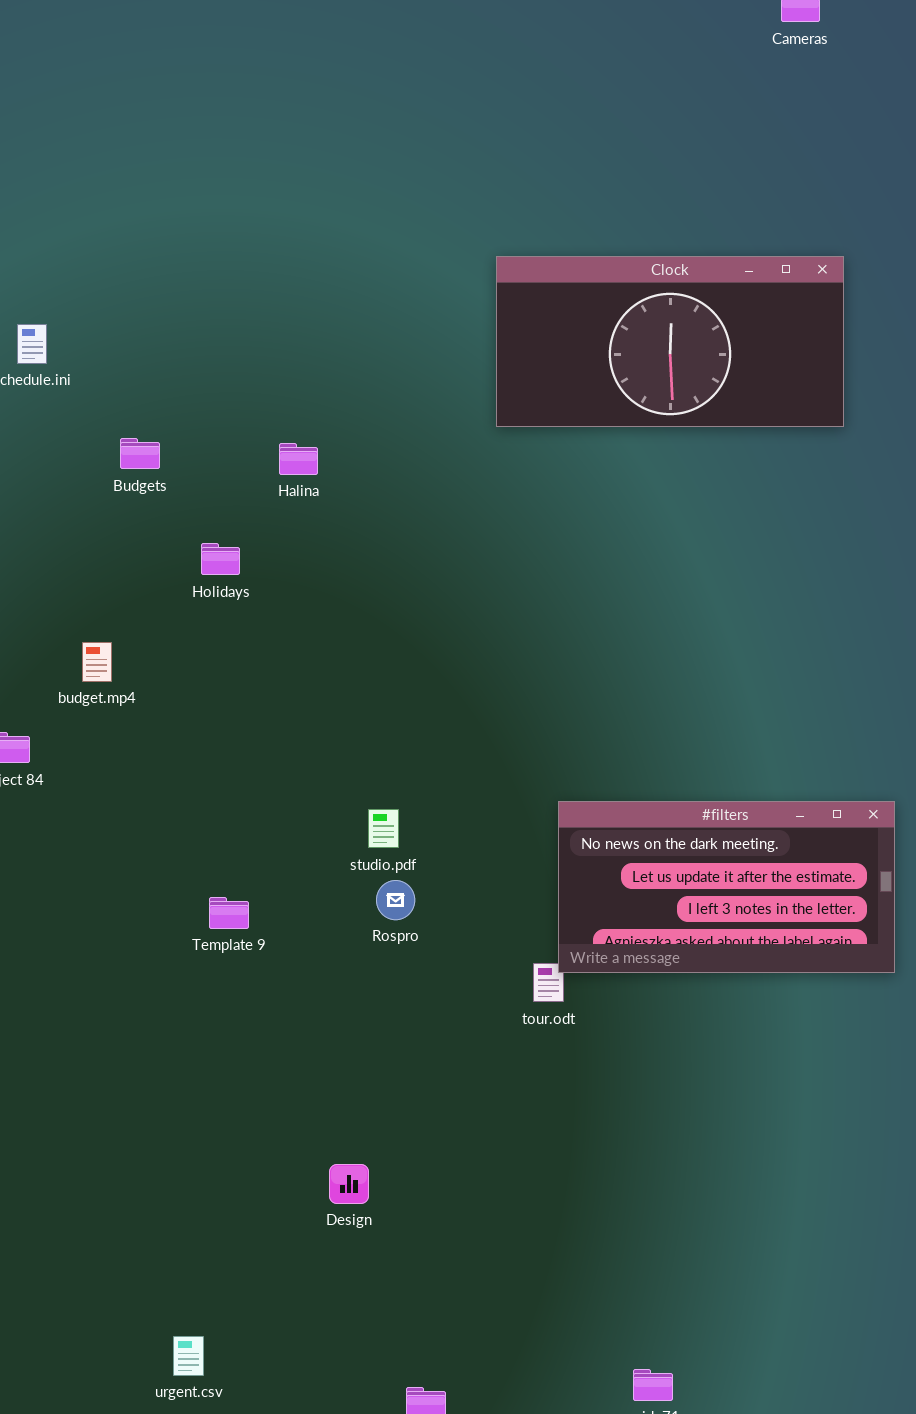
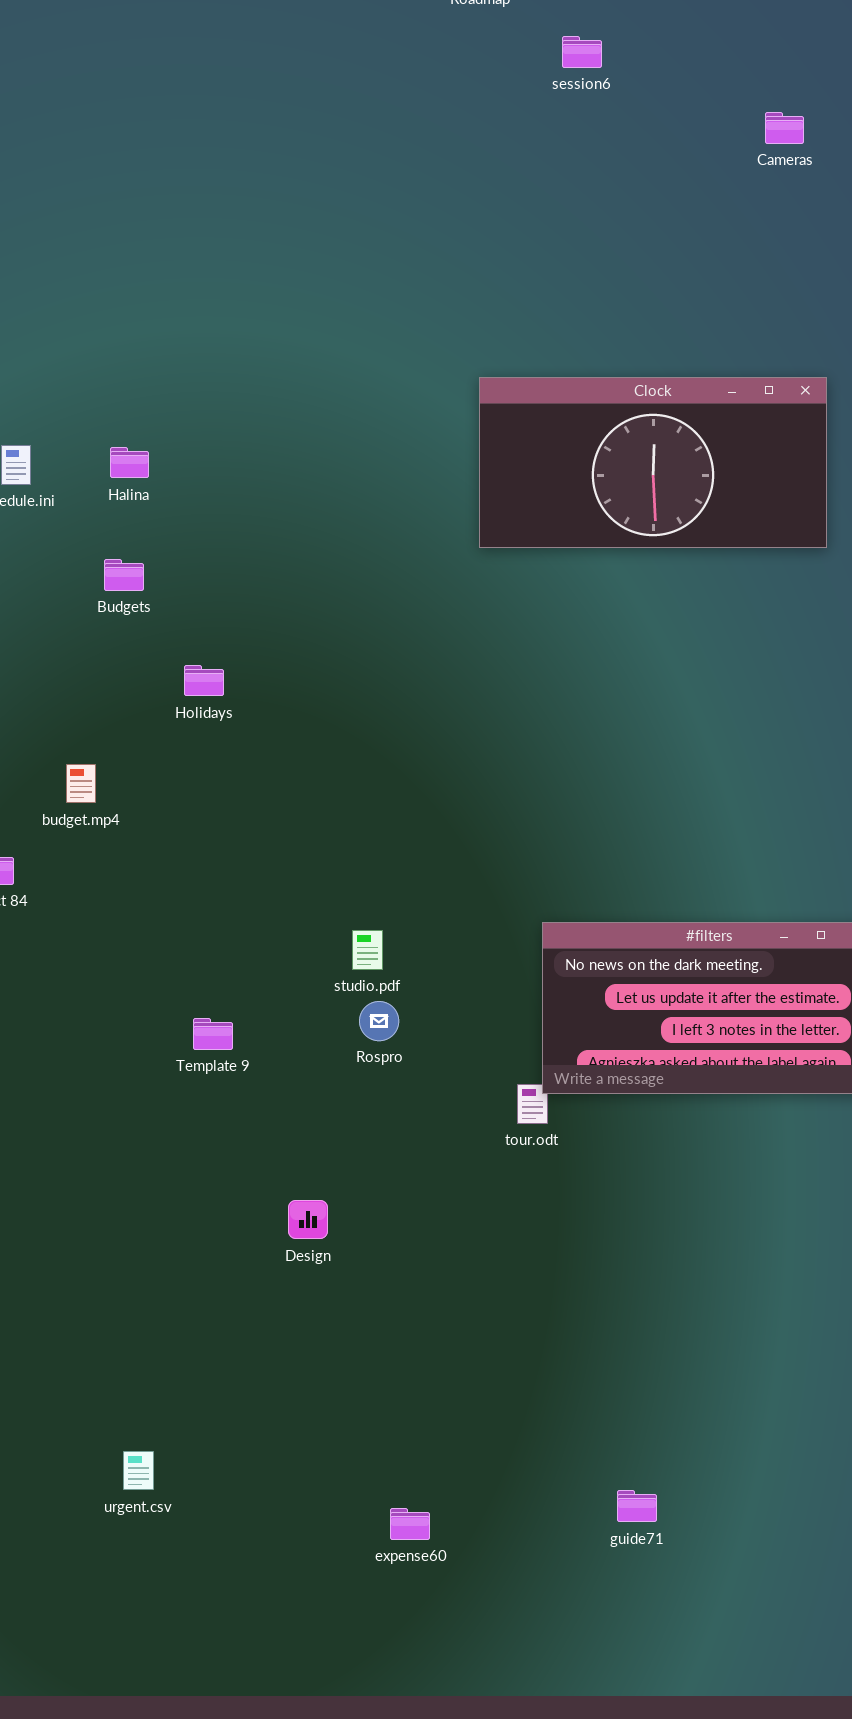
Halina: [279,443,318,475] -> [110,447,149,478], moved
Design: [329,1164,369,1204] -> [288,1200,328,1239], moved
urgent.csv: [173,1336,204,1376] -> [123,1451,154,1490], moved

